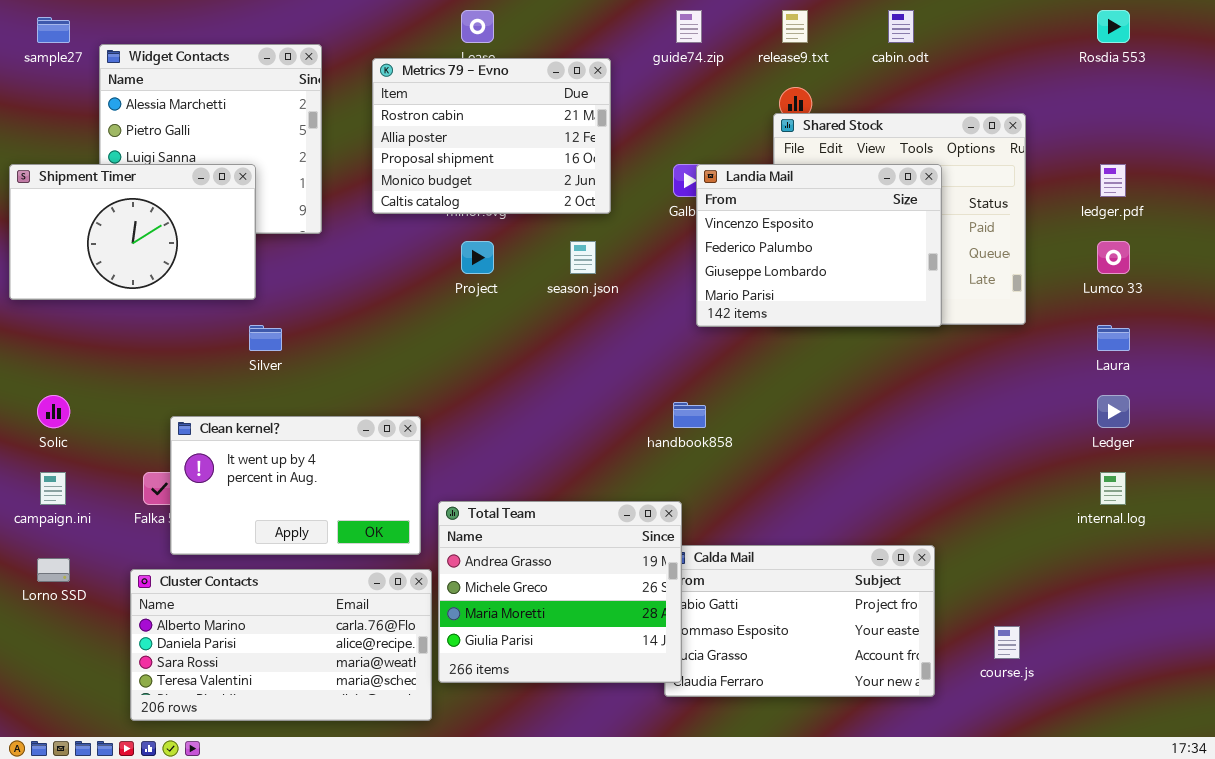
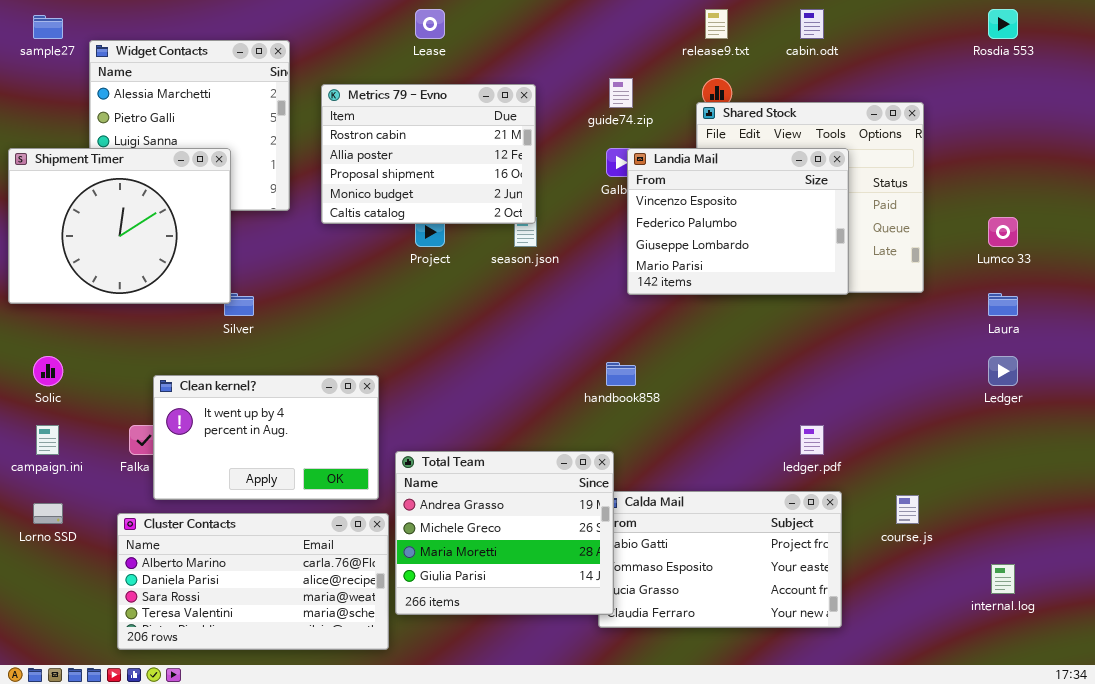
guide74.zip: [676,10,702,43] -> [609,78,633,108], moved
Metrics 79 - Evno: [372,58,611,214] -> [321,84,536,224], moved
Shipment Timer: [9,164,256,300] -> [8,148,231,304], resized
ledger.pdf: [1100,164,1126,197] -> [800,425,824,455], moved
internal.log: [1100,472,1126,505] -> [991,564,1015,594], moved
course.js: [994,626,1020,659] -> [896,495,919,524], moved

